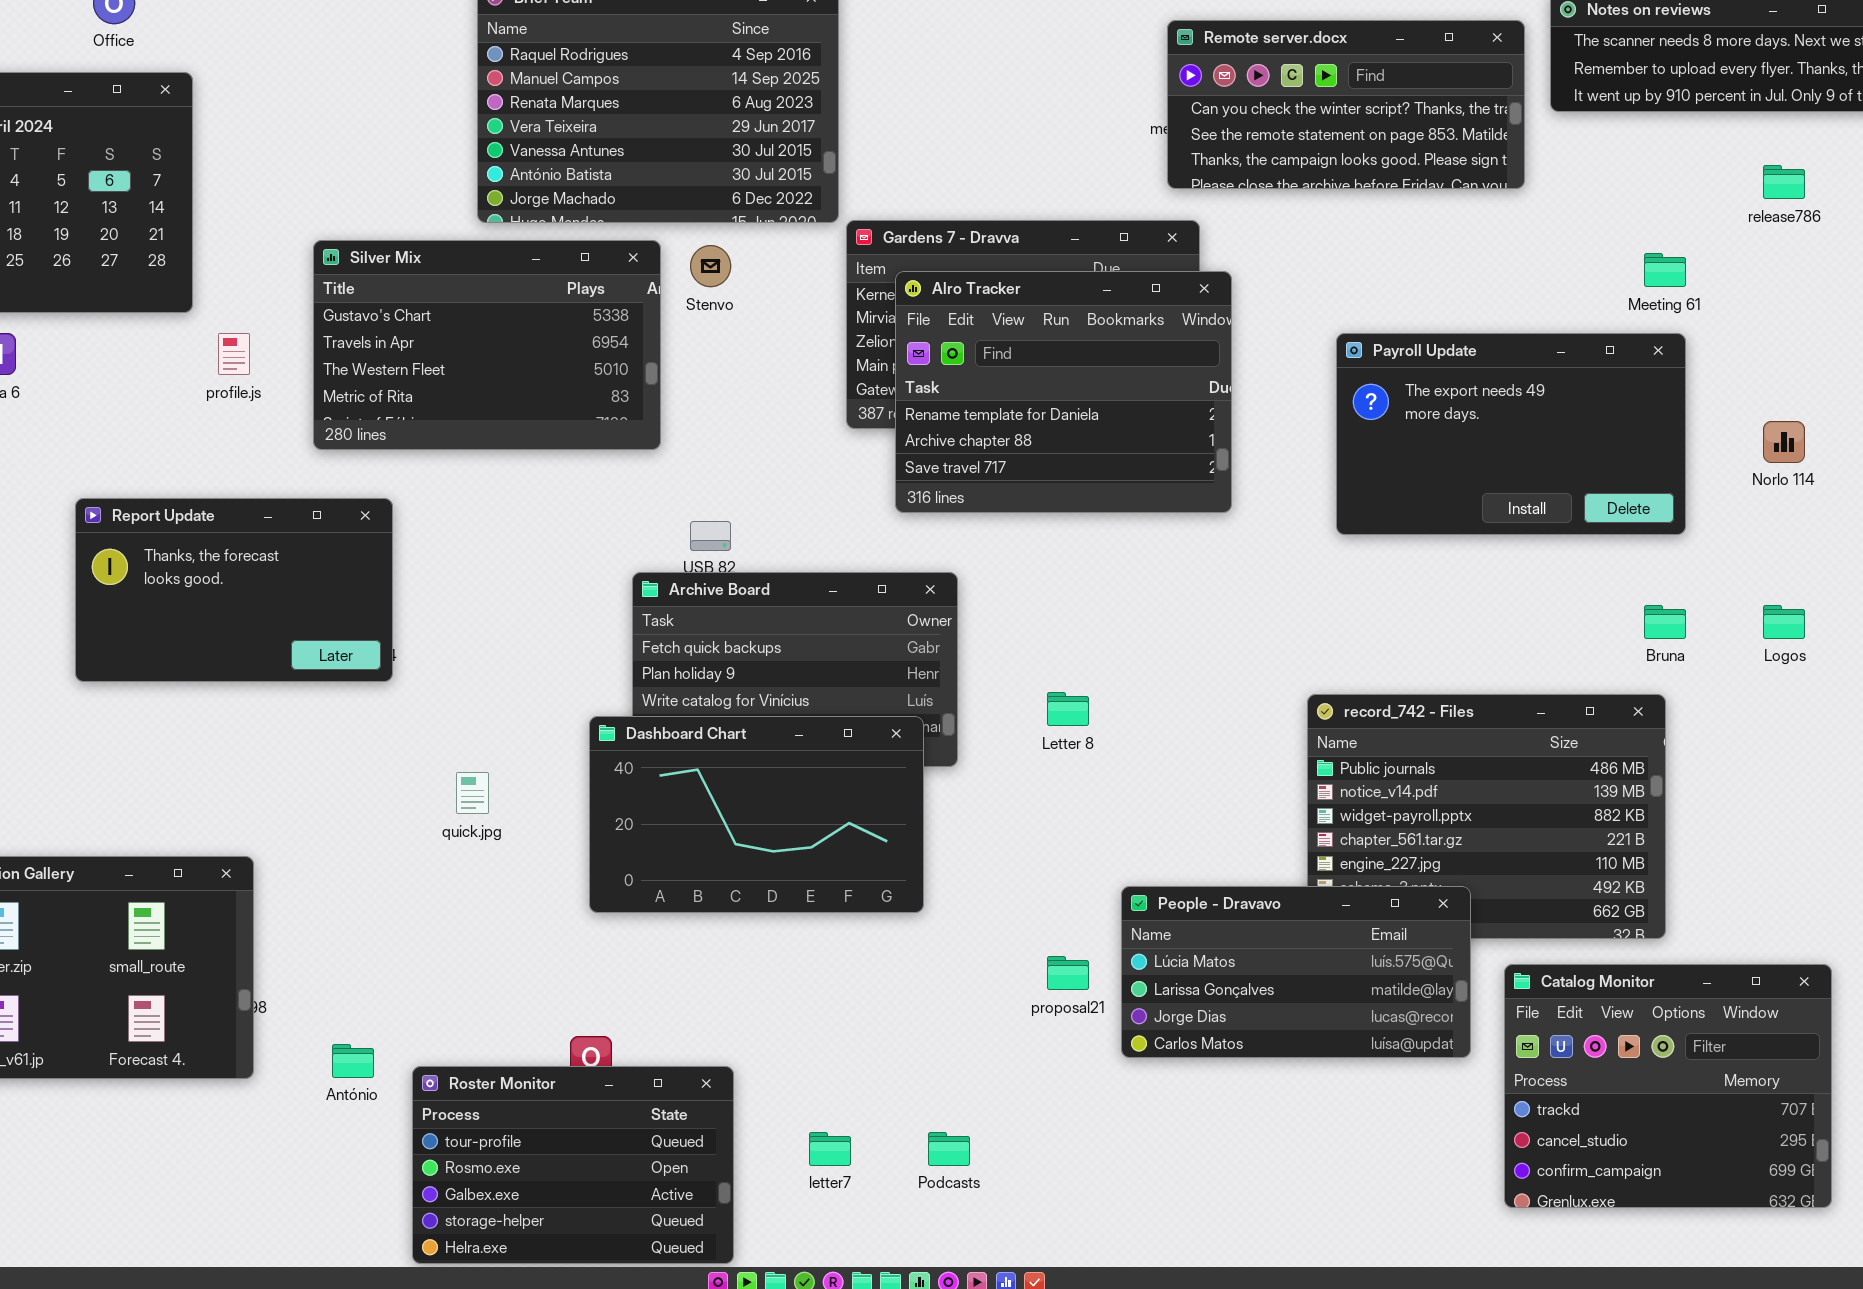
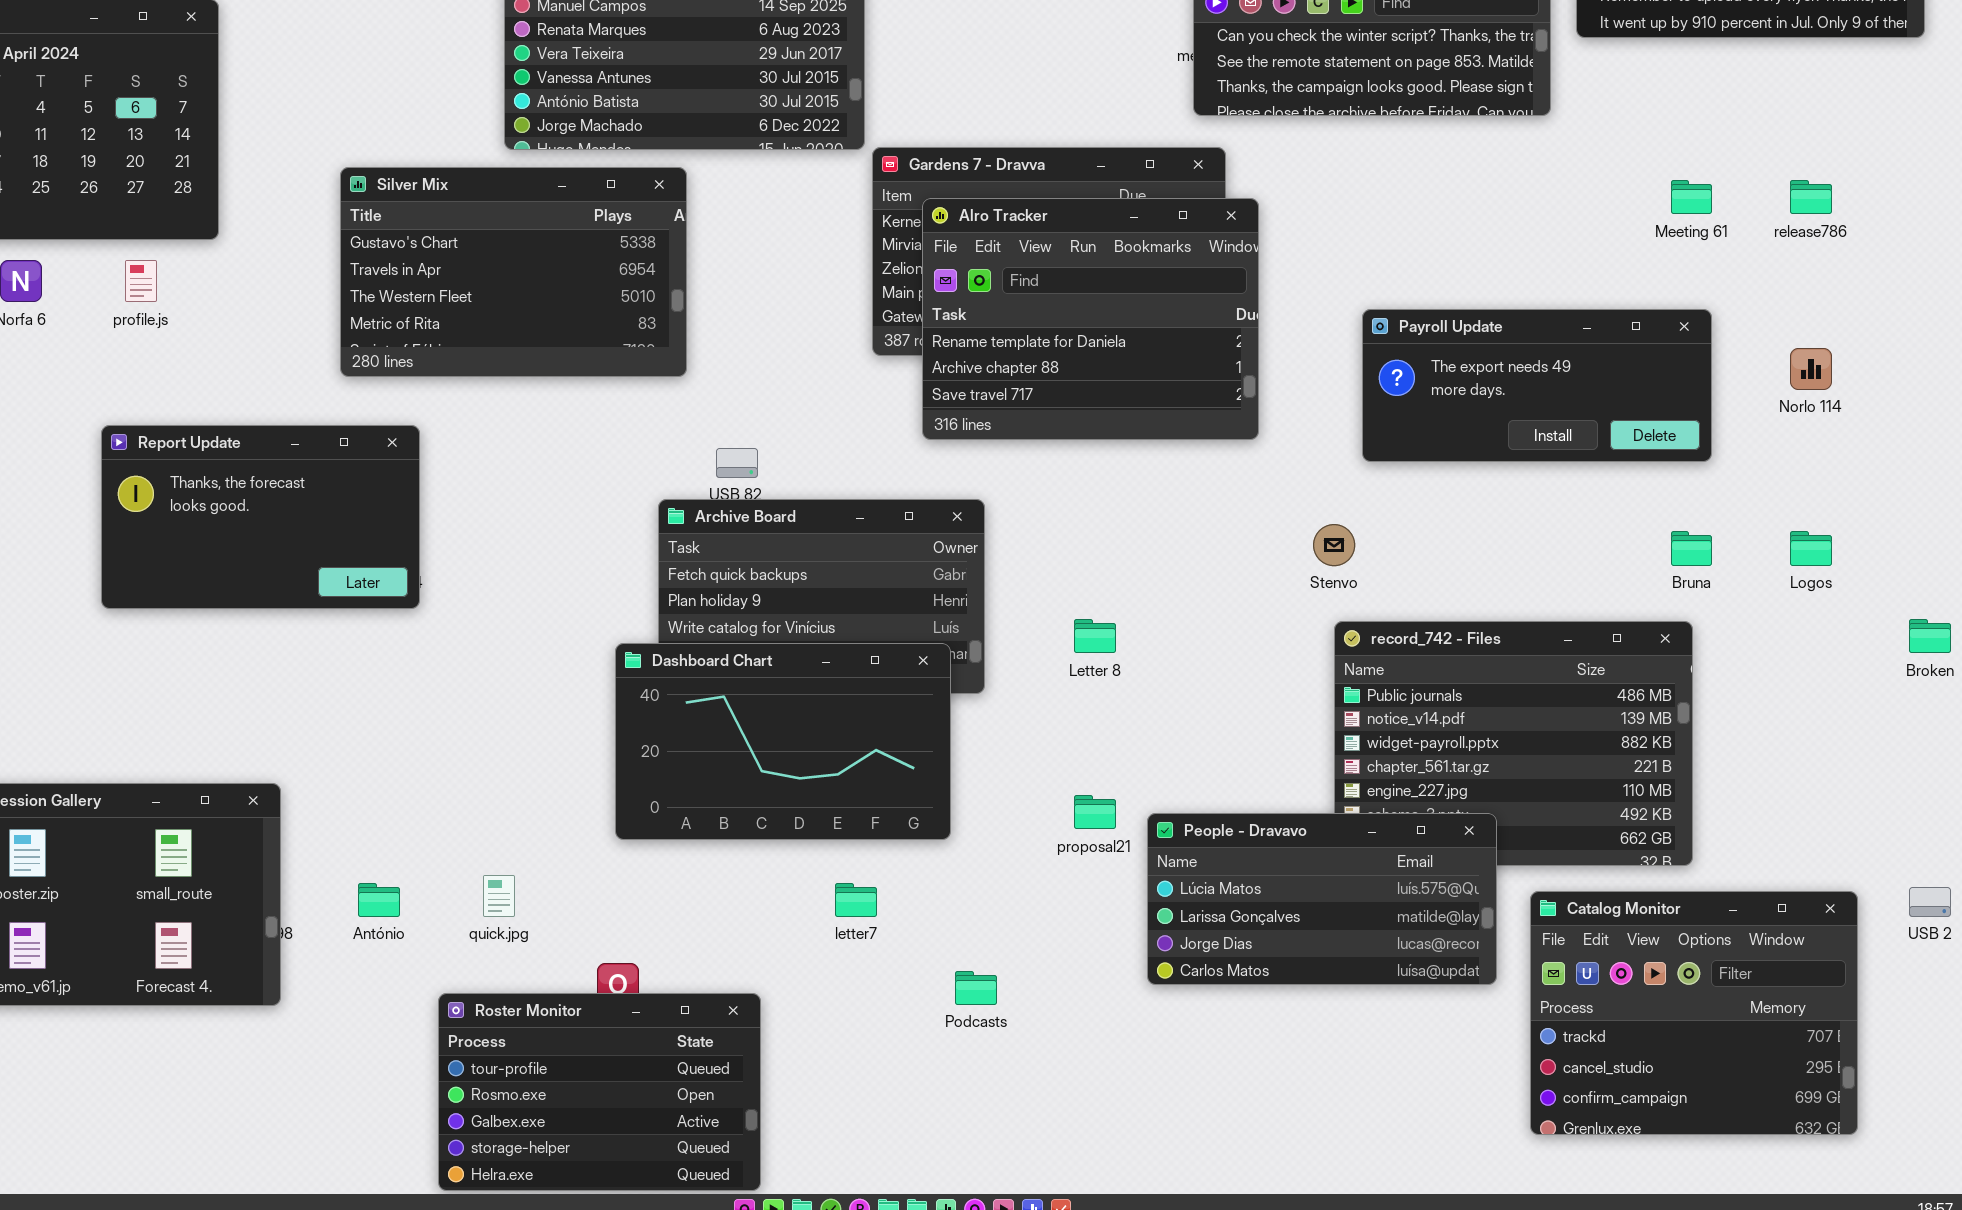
release786: [1763,165,1805,199] -> [1790,180,1832,214], moved
Stenvo: [690,245,731,287] -> [1313,524,1355,566], moved
profile.js: [218,333,250,375] -> [125,260,157,302], moved
Payroll Update: [1336,333,1686,535] -> [1362,309,1712,462], resized
quick.jpg: [456,772,489,814] -> [483,875,515,917], moved
proposal21: [1047,956,1089,990] -> [1074,795,1116,829], moved
António: [332,1044,374,1078] -> [358,883,400,917], moved
letter7: [809,1132,851,1166] -> [835,883,877,917], moved
Podcasts: [928,1132,970,1166] -> [955,971,997,1005], moved

